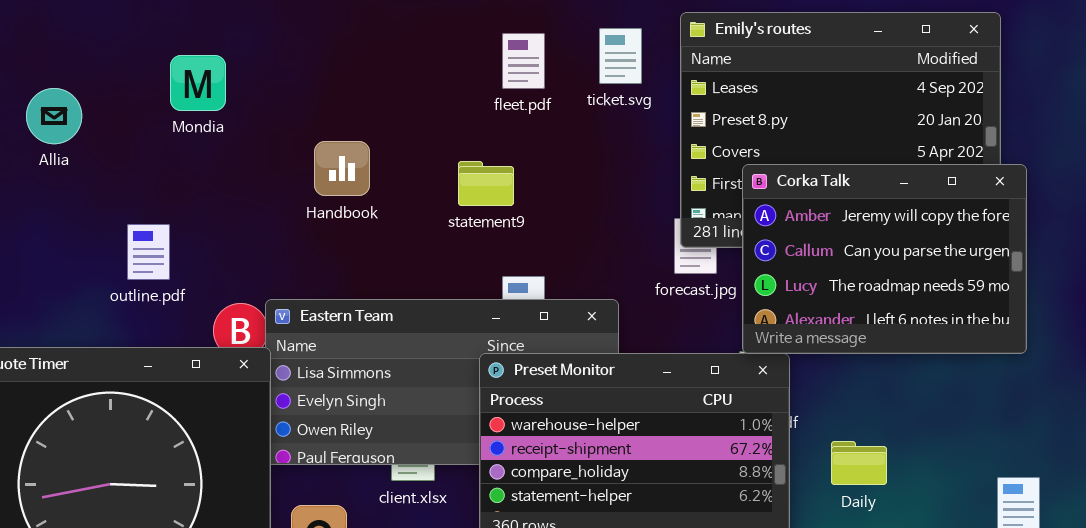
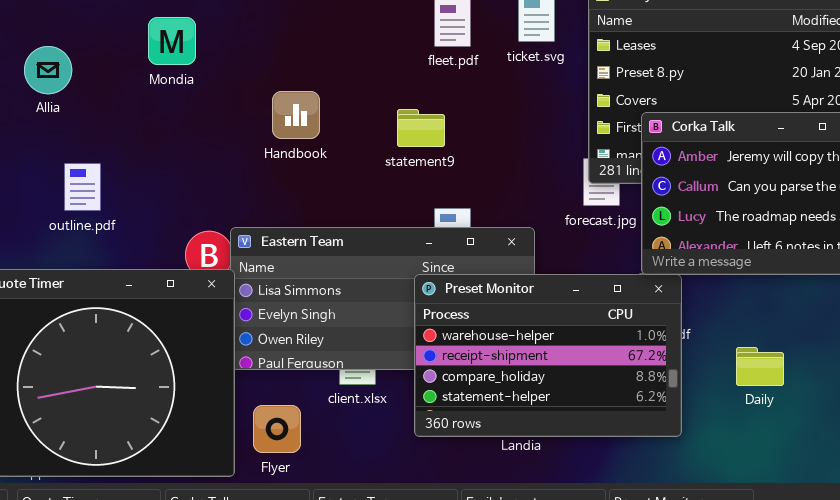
outline.pdf: [127,224,170,280] -> [64,163,101,211], moved
Daily: [831,441,887,485] -> [736,347,784,386], moved

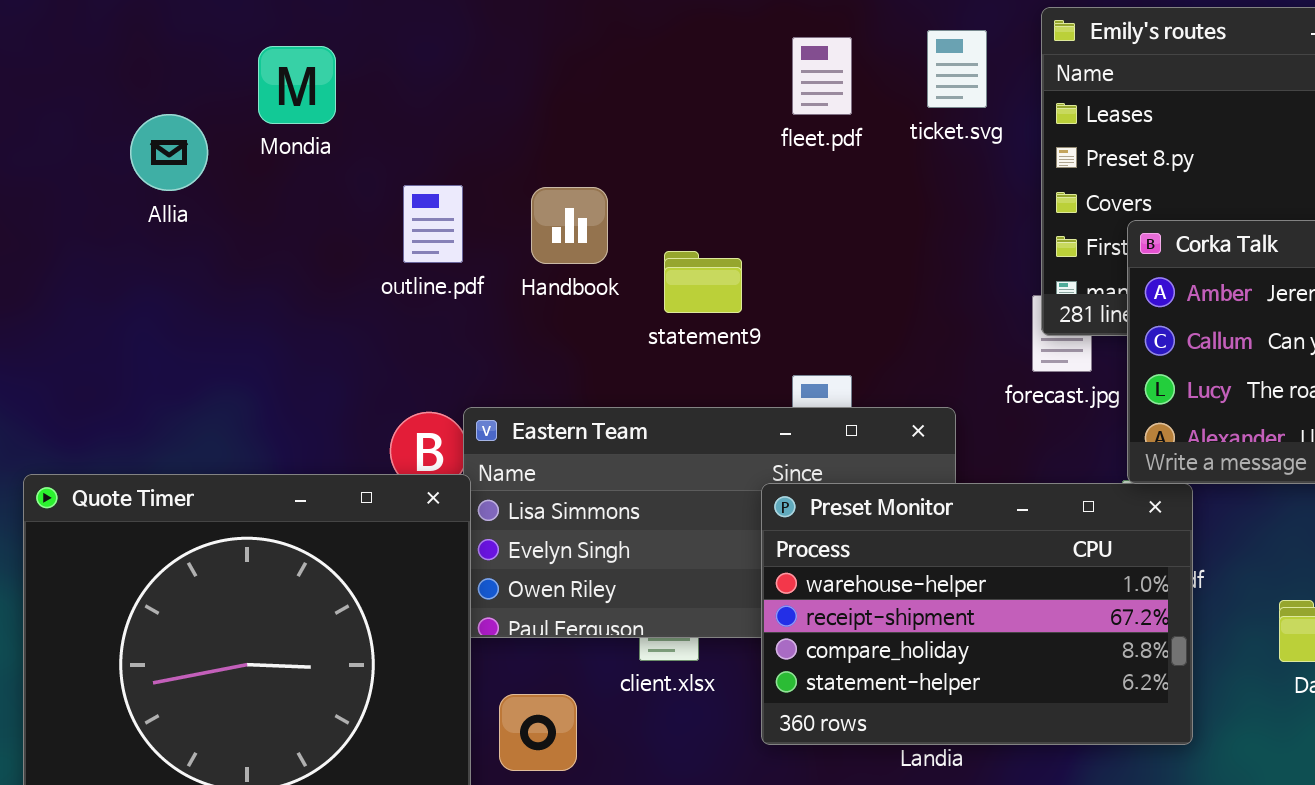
Mondia: [148,17,196,65] -> [258,46,336,124], moved
statement9: [397,109,445,147] -> [664,251,742,313], moved
outline.pdf: [64,163,101,211] -> [403,185,463,263], moved

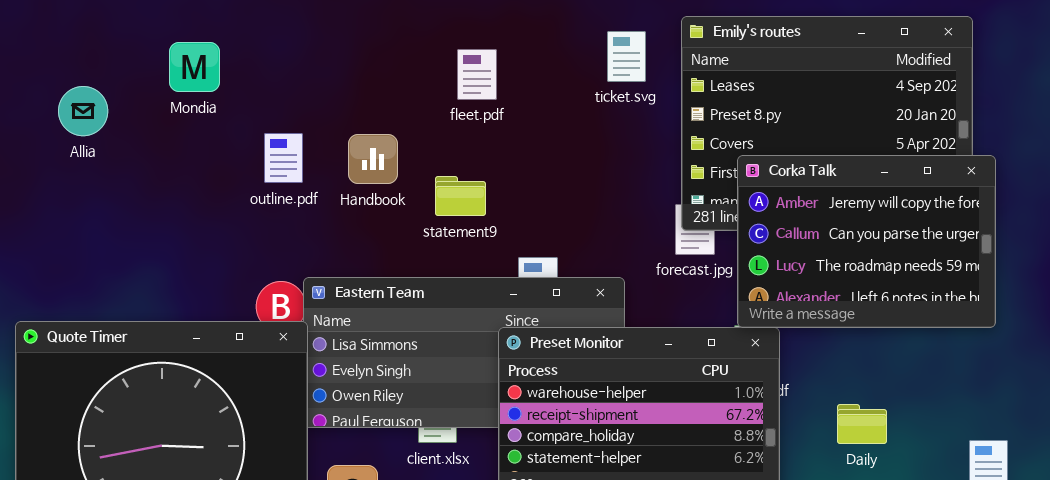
fleet.pdf: [792,37,852,115] -> [457,49,497,100], moved
Allia: [130,114,208,191] -> [58,86,108,136], moved

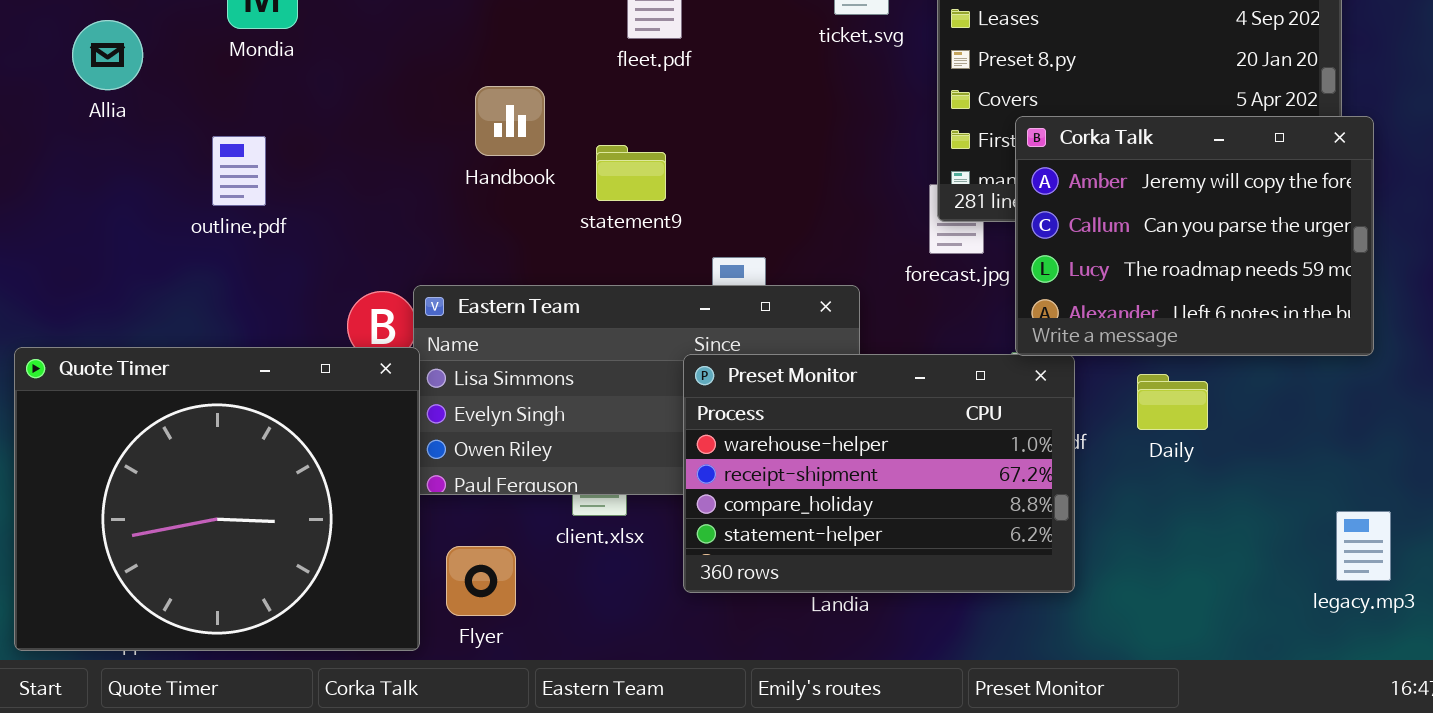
outline.pdf: [264,133,303,183] -> [212,136,266,206], moved
Daily: [837,404,887,444] -> [1137,374,1208,430], moved

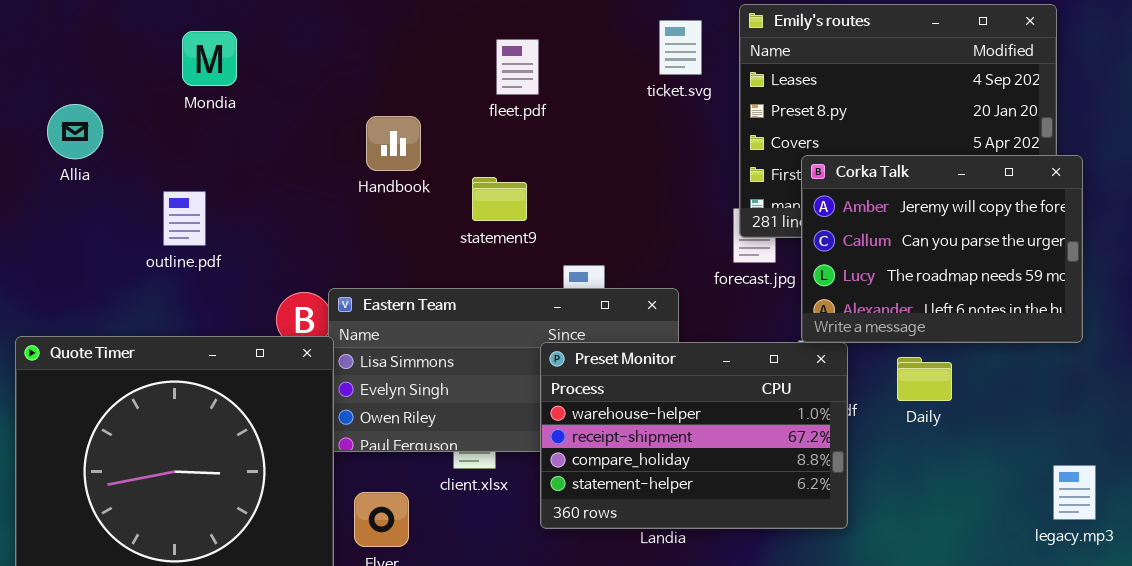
Allia: [72,20,143,90] -> [47,104,103,159], moved
Handbook: [475,86,545,156] -> [366,116,421,171], moved
outline.pdf: [212,136,266,206] -> [163,191,206,246], moved

